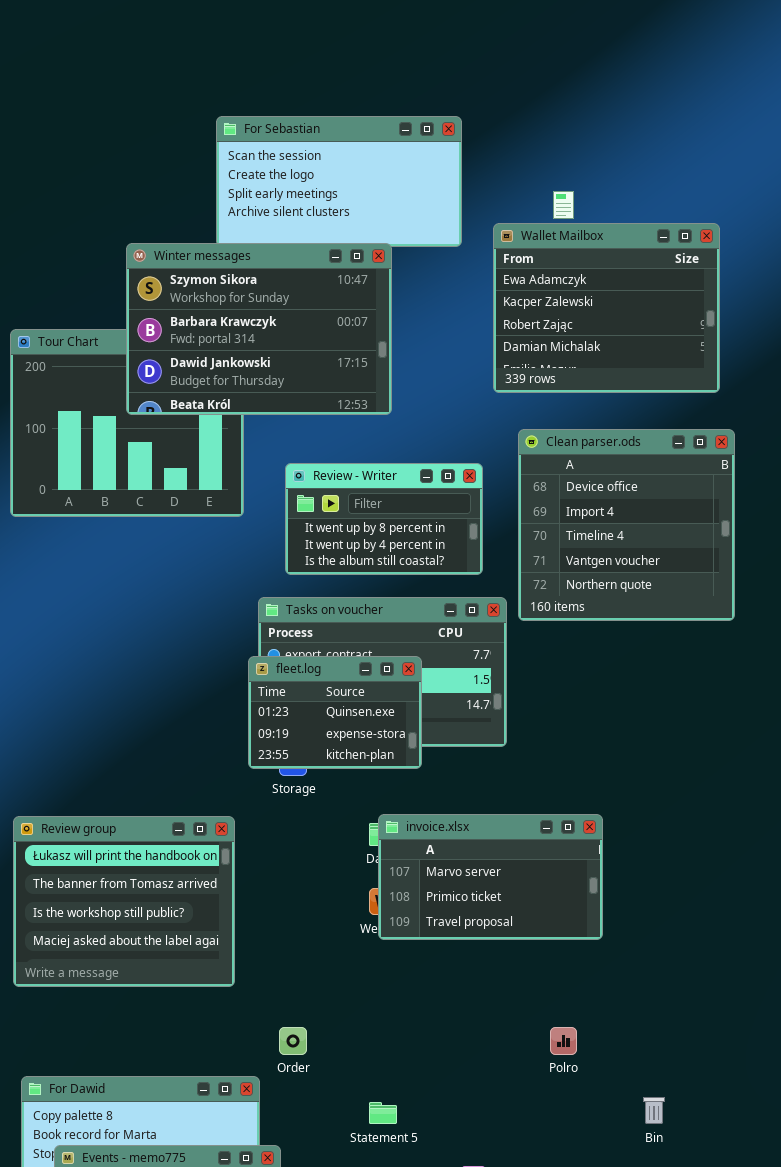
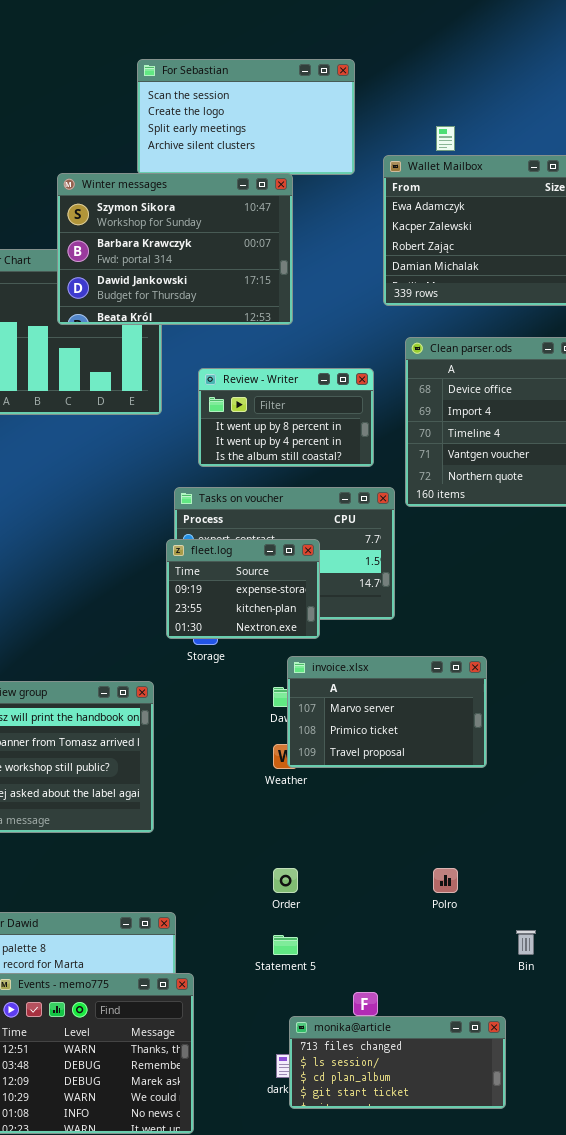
fleet.log: [248,656,422,769] -> [166,539,320,639], scrolled down 1 row
invoice.xlsx: [378,814,603,940] -> [287,656,487,768], moved
Order: [279,1027,307,1055] -> [273,868,298,893], moved

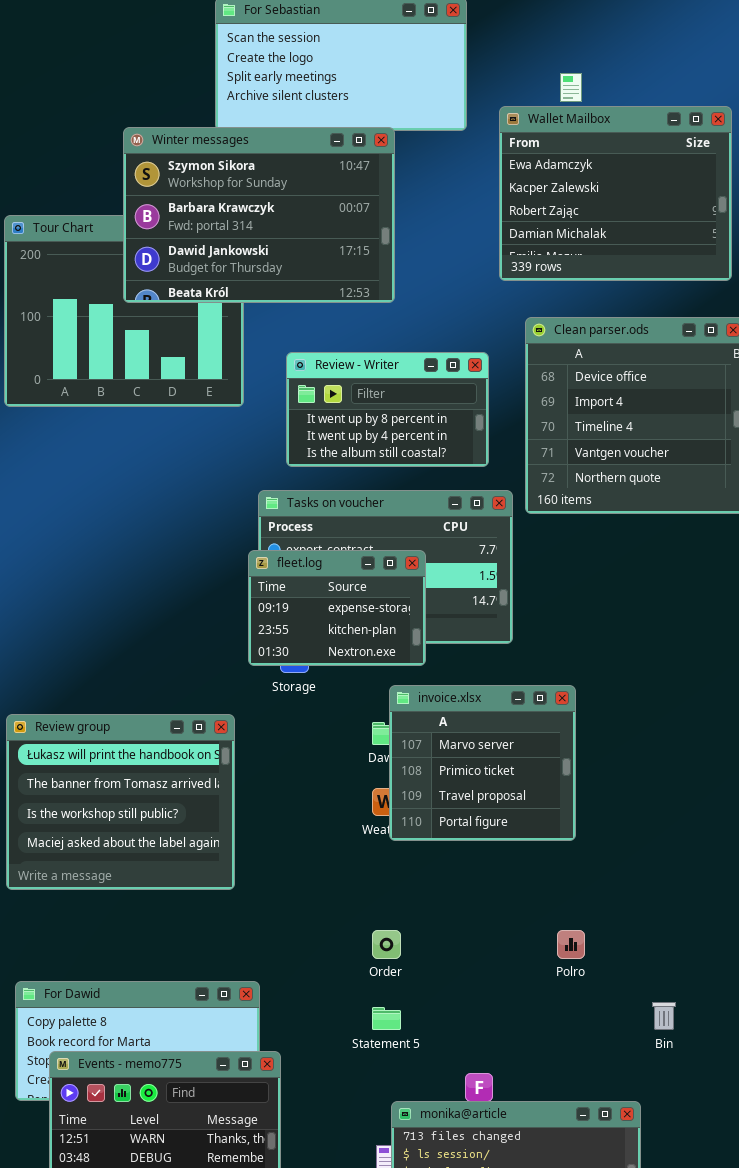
invoice.xlsx: [287,656,487,768] -> [389,685,576,841], resized

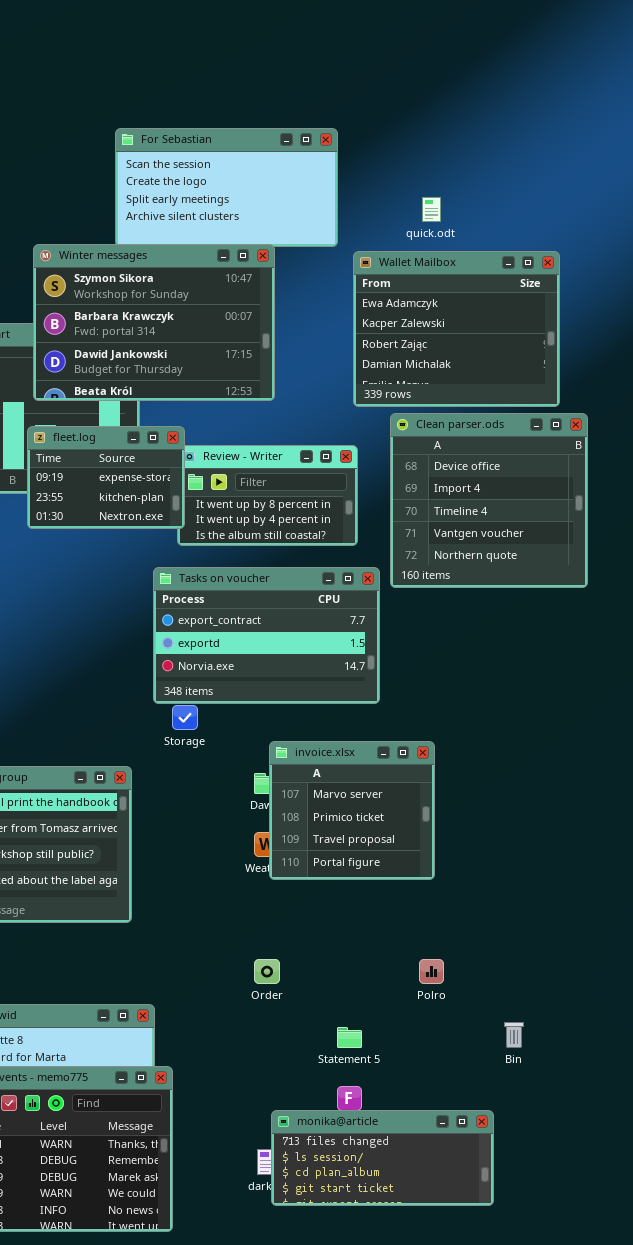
Wallet Mailbox: [499,106,732,281] -> [353,251,560,407], moved
fleet.log: [248,550,426,666] -> [27,426,185,529], moved
Statement 5: [372,1007,401,1030] -> [337,1027,362,1048], moved

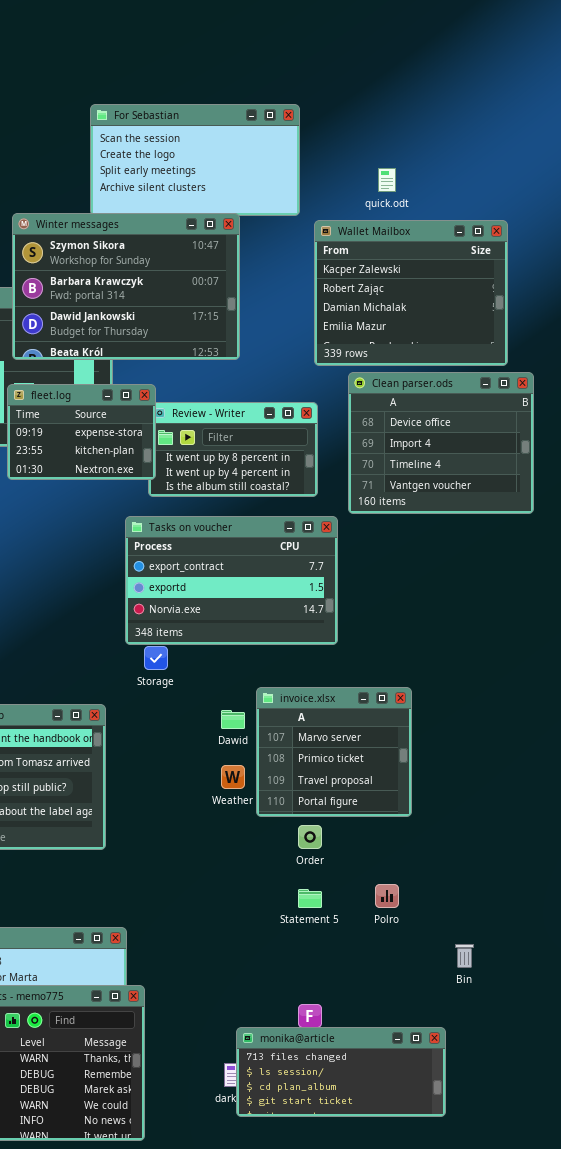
Wallet Mailbox: [353,251,560,407] -> [314,220,508,366], scrolled down 1 row
Clean parser.ods: [390,413,588,588] -> [348,372,534,514], resized
invoice.xlsx: [269,741,435,880] -> [256,687,412,817], moved
Order: [254,959,280,984] -> [298,825,322,849], moved
Statement 5: [337,1027,362,1048] -> [298,889,322,908], moved

